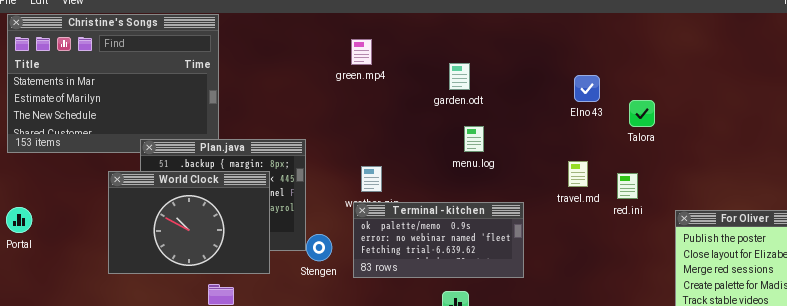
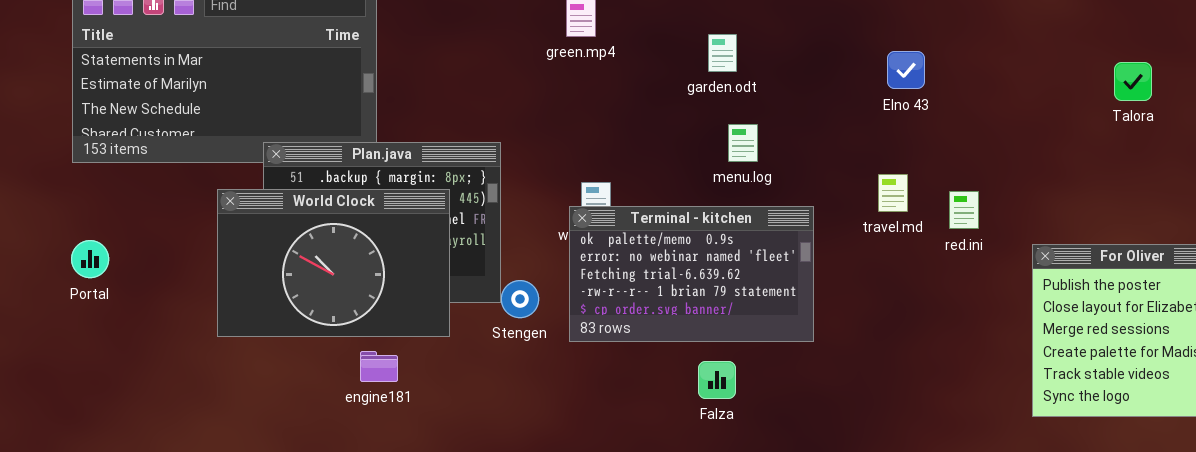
Talora: [629,100,655,127] -> [1114,62,1152,101], moved
Terminal - kitchen: [353,202,524,278] -> [569,206,814,342], resized

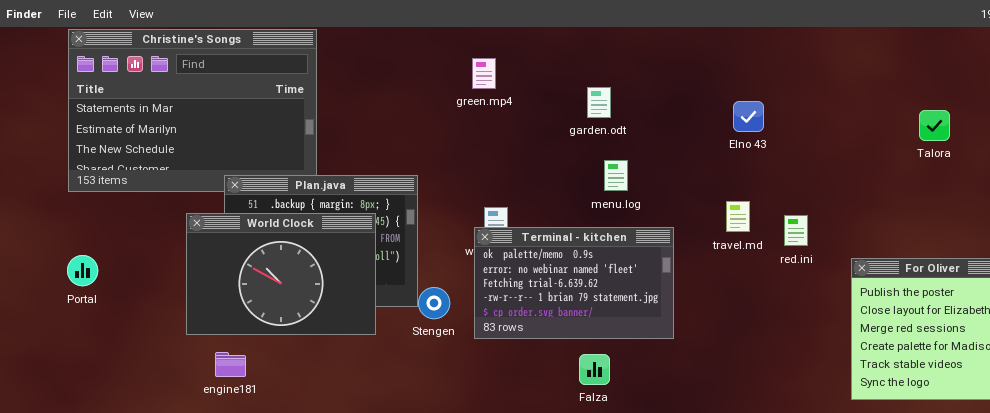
engine181: [360,351,398,382] -> [215,352,246,377], moved

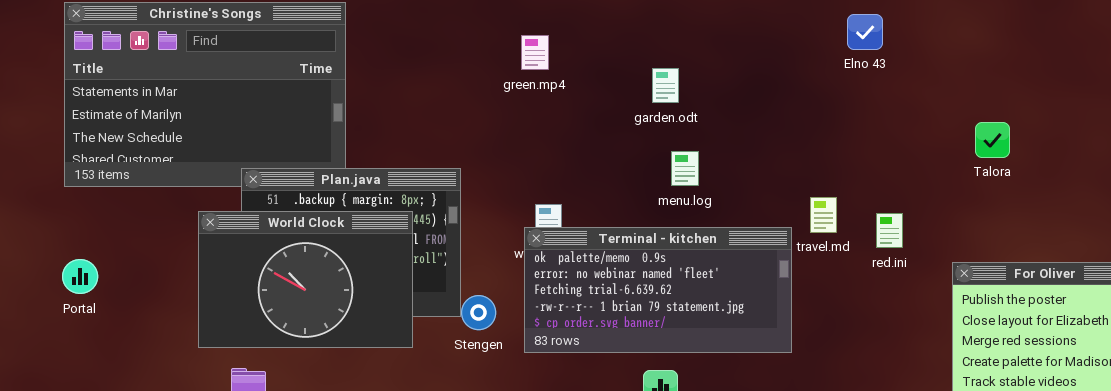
Elno 43: [733,101,764,132] -> [847,14,883,50], moved
Talora: [919,110,950,141] -> [975,122,1010,158], moved
Terminal - kitchen: [474,227,674,339] -> [524,227,792,353], resized

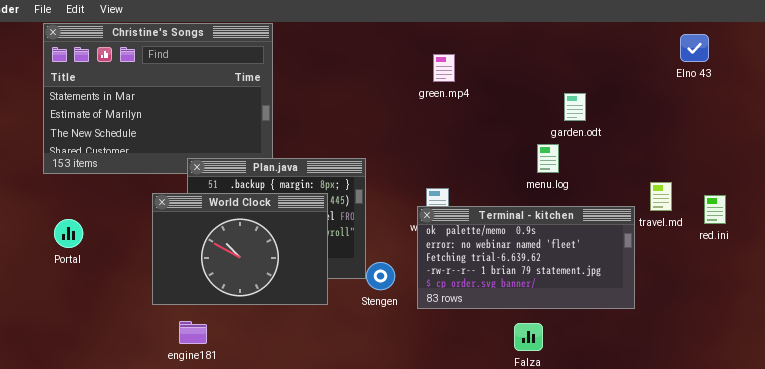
green.mp4: [521,35,549,70] -> [433,54,455,82], moved
garden.odt: [652,68,679,103] -> [564,93,586,121], moved
Portal: [62,259,98,294] -> [54,219,83,248], moved

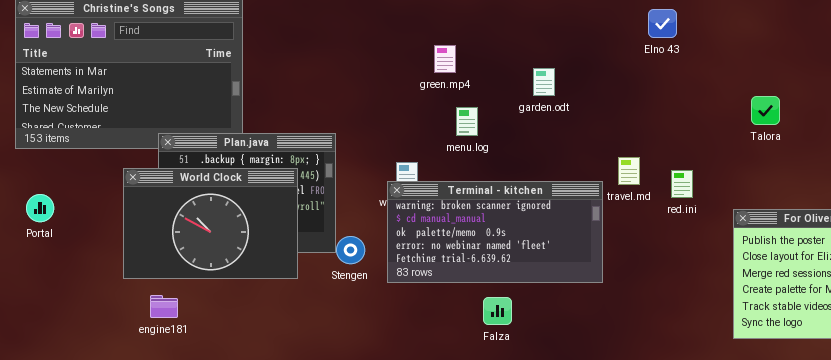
green.mp4: [433,54,455,82] -> [434,45,456,73], moved
menu.log: [537,144,559,173] -> [456,107,478,136], moved
Terminal - kitchen: [417,206,635,309] -> [387,181,603,283], scrolled up 2 rows

